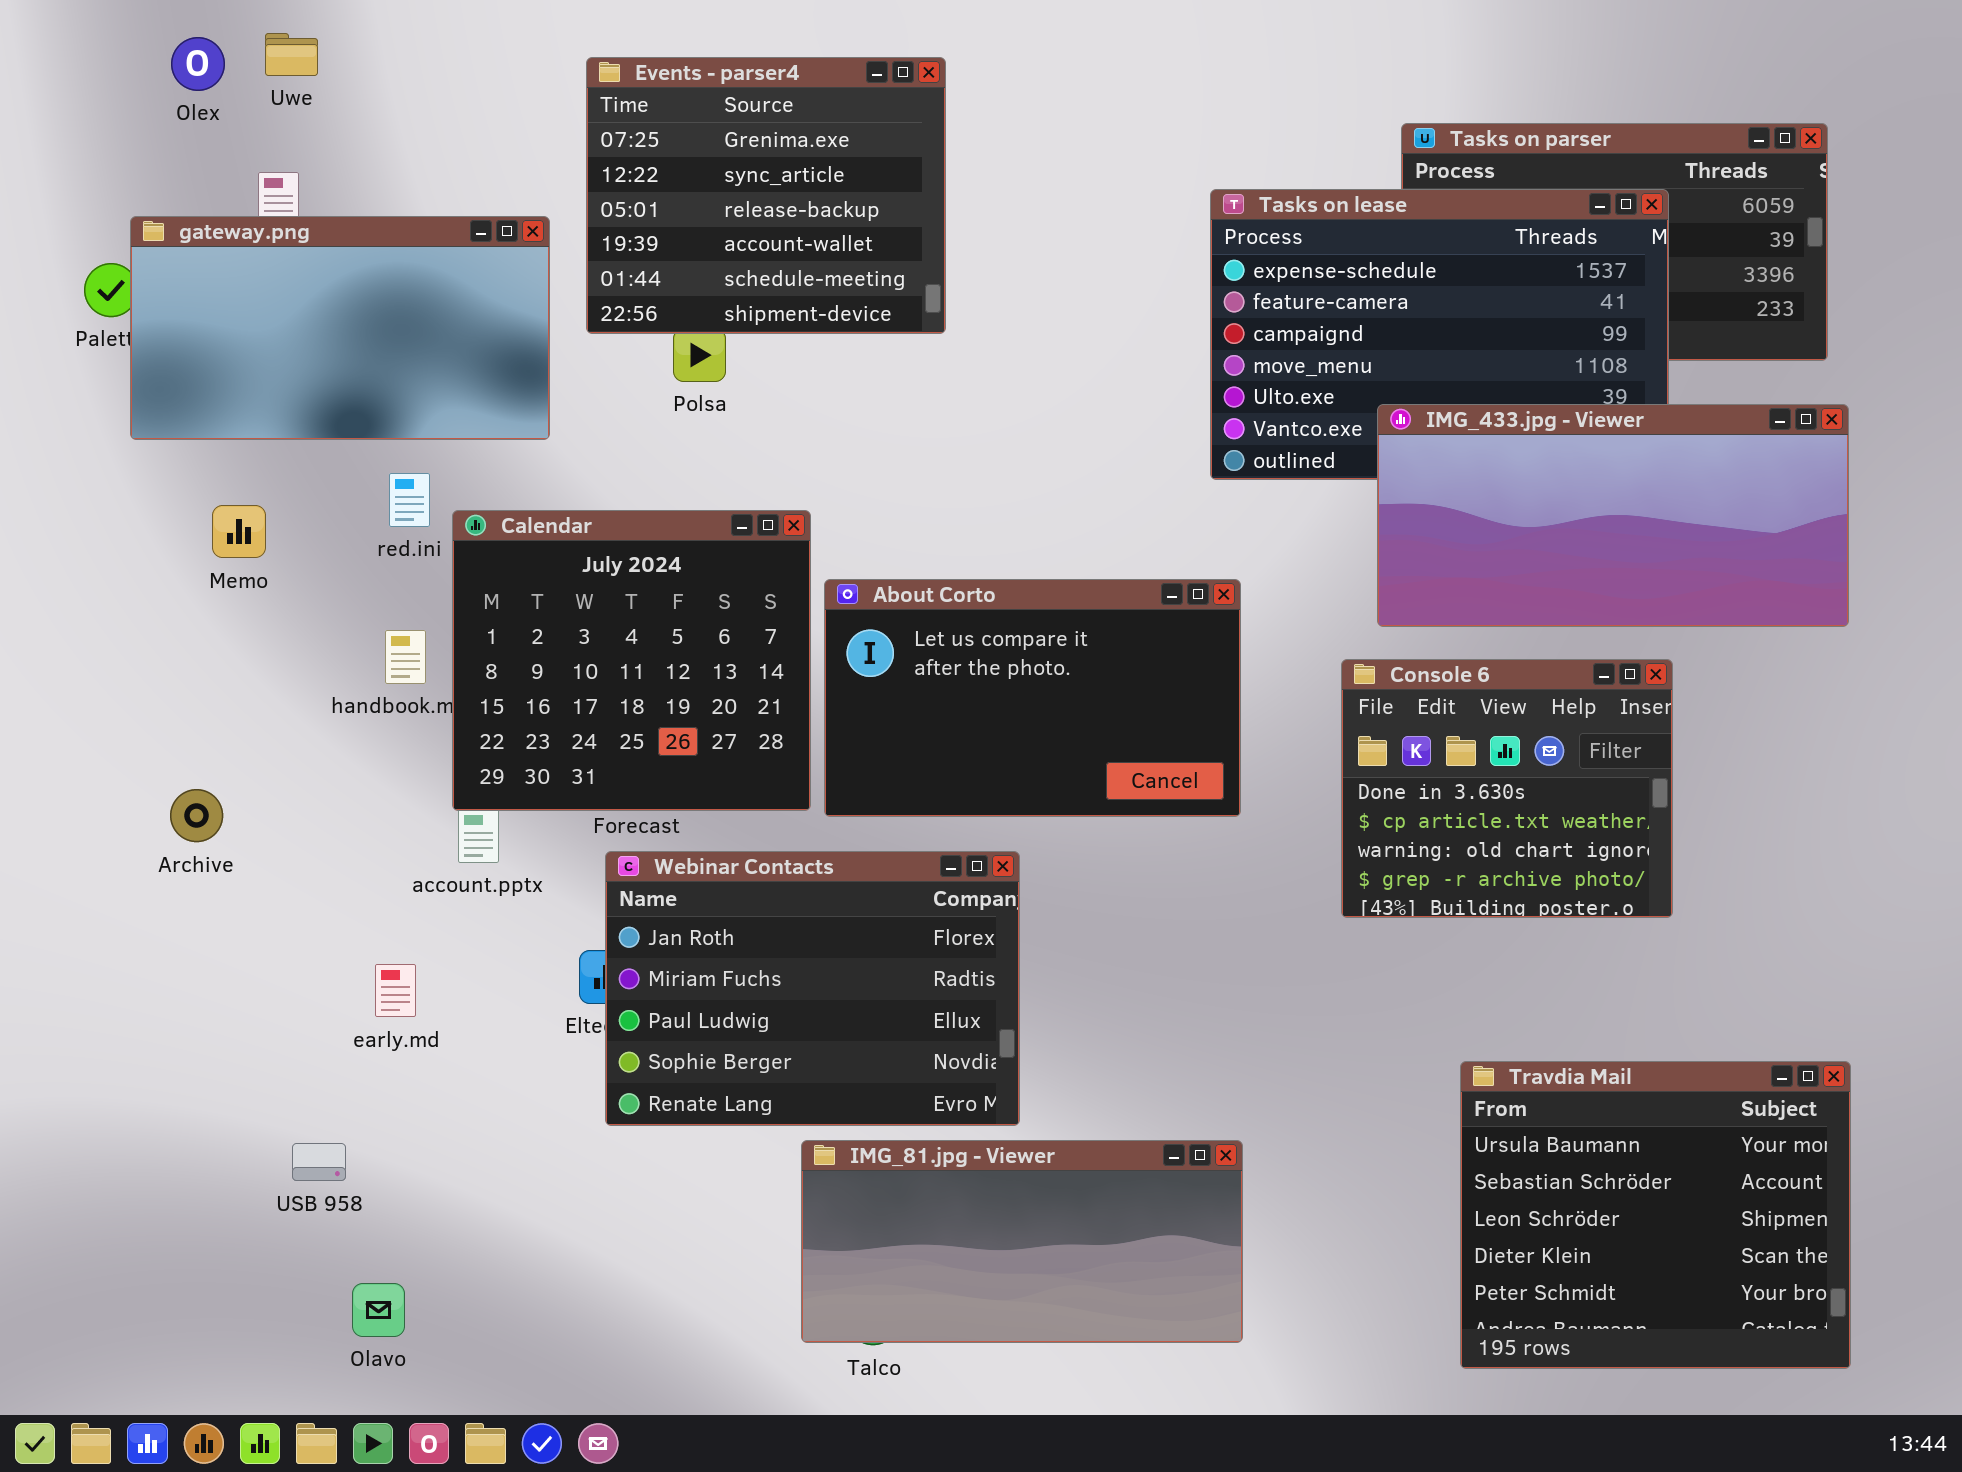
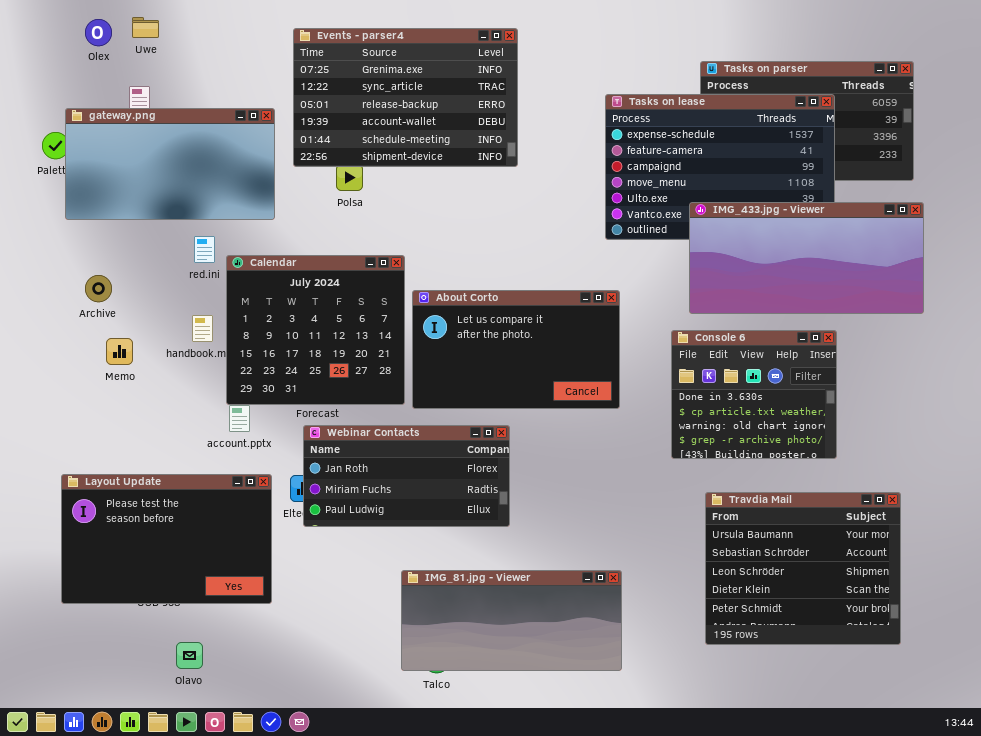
Events - parser4: [586,57,946,334] -> [293,28,518,167], resized
Memo: [212,505,266,558] -> [106,338,133,365], moved
Archive: [170,789,223,842] -> [85,275,112,302], moved
Webinar Contacts: [605,851,1020,1126] -> [303,425,510,527], resized
Layout Update: none -> [61,474,272,604], opened
Travdia Mail: [1460,1061,1851,1369] -> [705,492,901,645], moved

